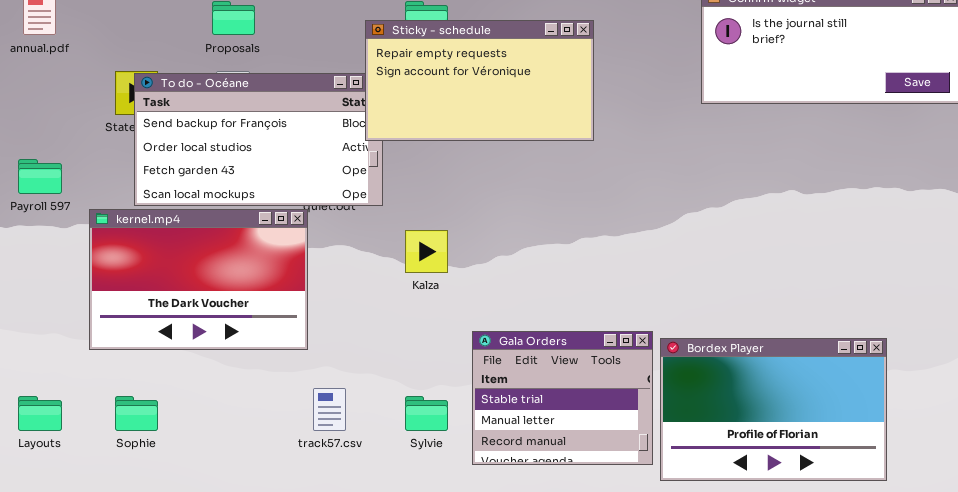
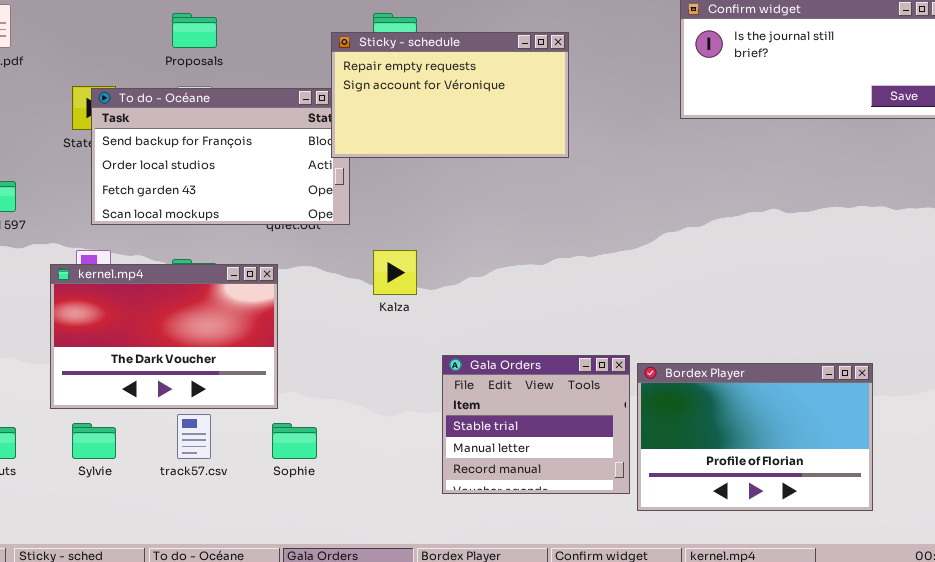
kernel.mp4: [89,209,308,350] -> [50,264,278,409], moved
track57.csv: [313,388,346,431] -> [177,414,211,459], moved
Sophie: [115,396,158,431] -> [272,423,317,459], moved
Sylvie: [405,396,448,431] -> [72,423,116,459], moved

